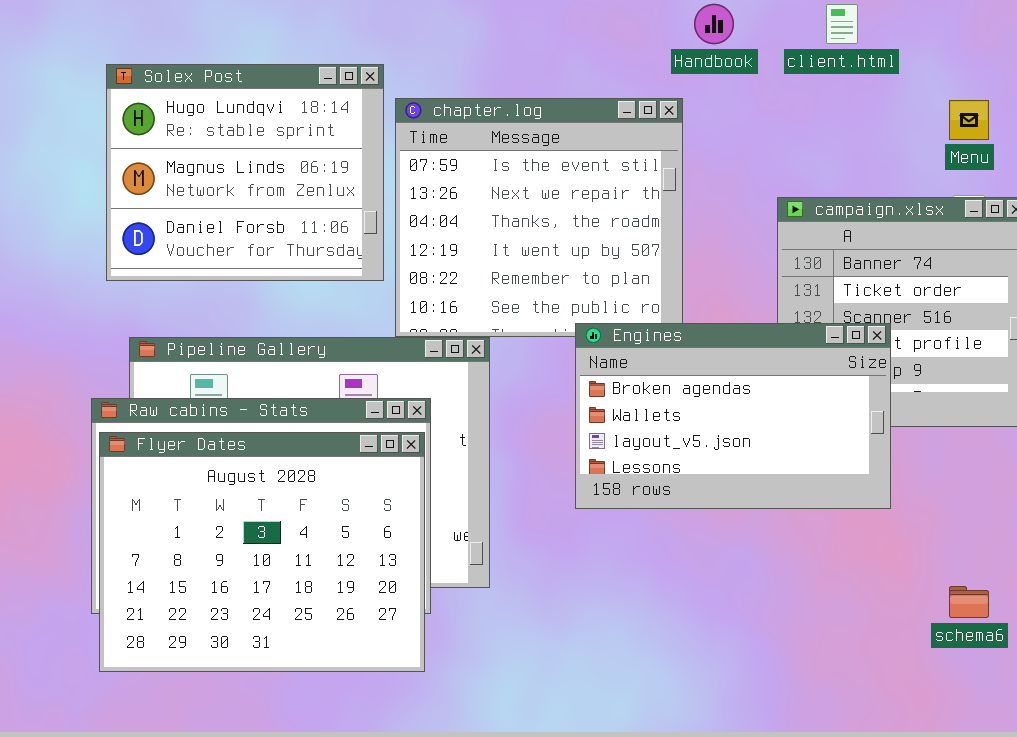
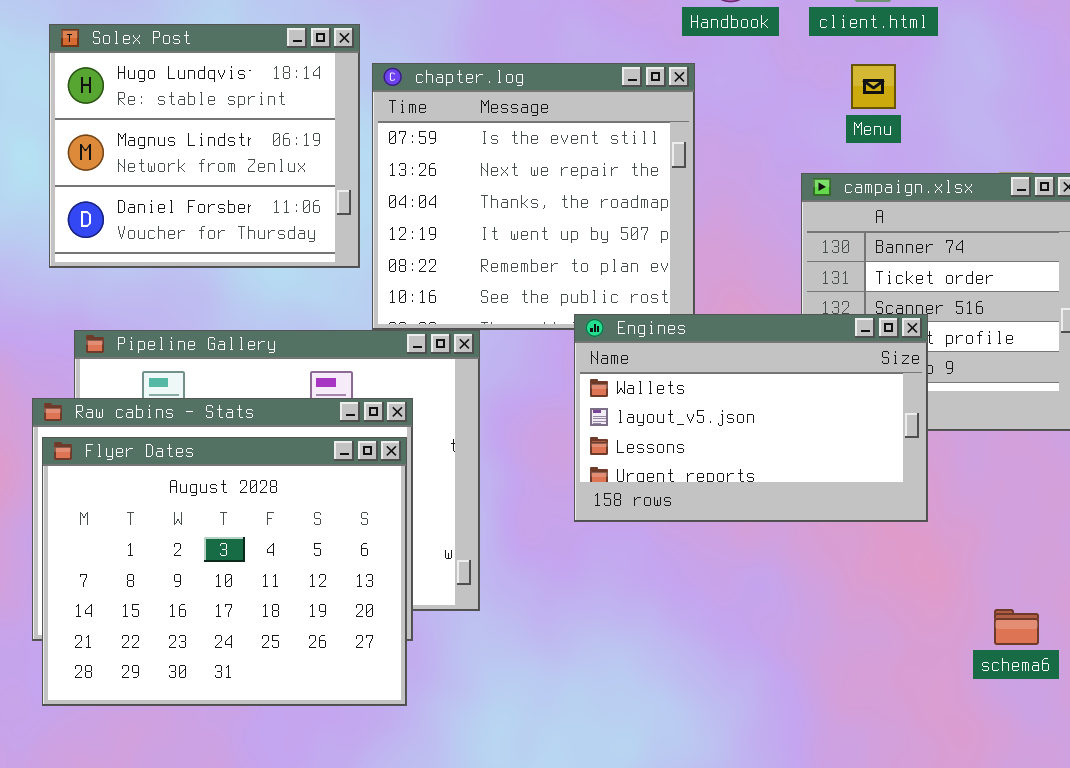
Menu: [949,100,989,140] -> [851,64,896,109], moved
Engines: [575,323,891,509] -> [574,314,928,522], scrolled down 1 row

